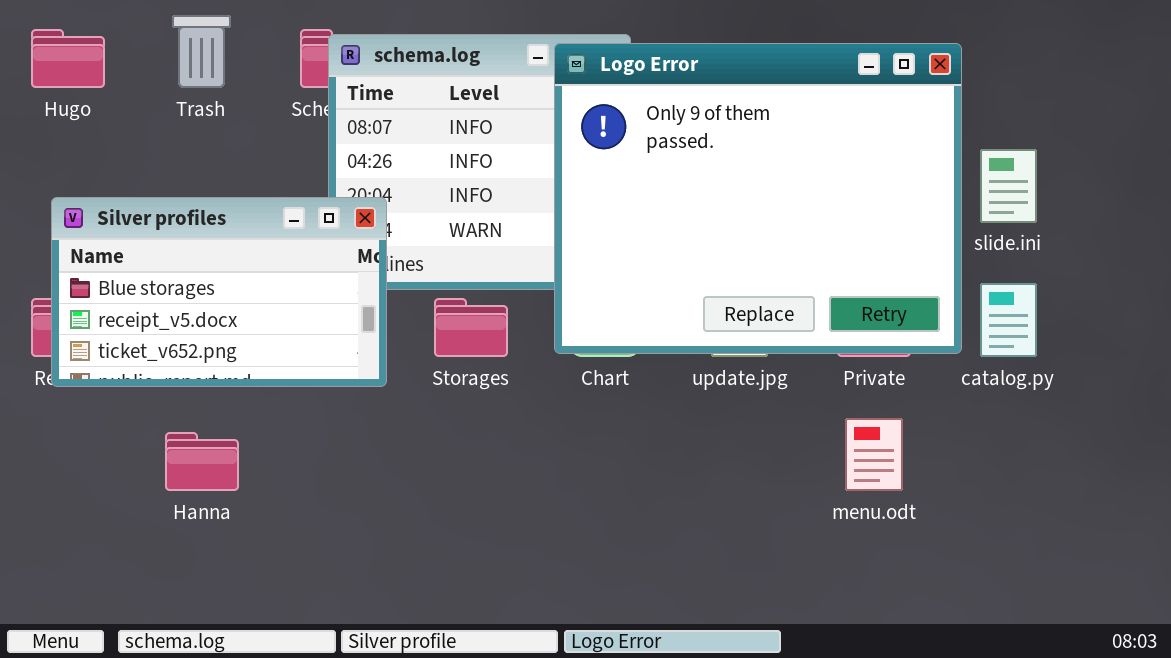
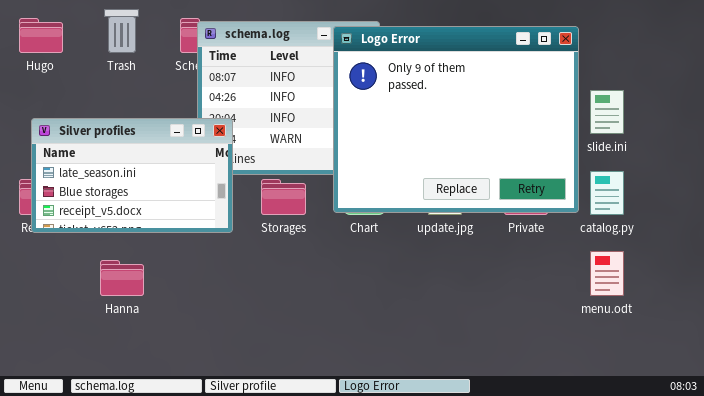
Silver profiles: [51,197,387,387] -> [31,118,233,233], scrolled up 1 row
menu.odt: [845,418,903,491] -> [590,251,624,296], moved

